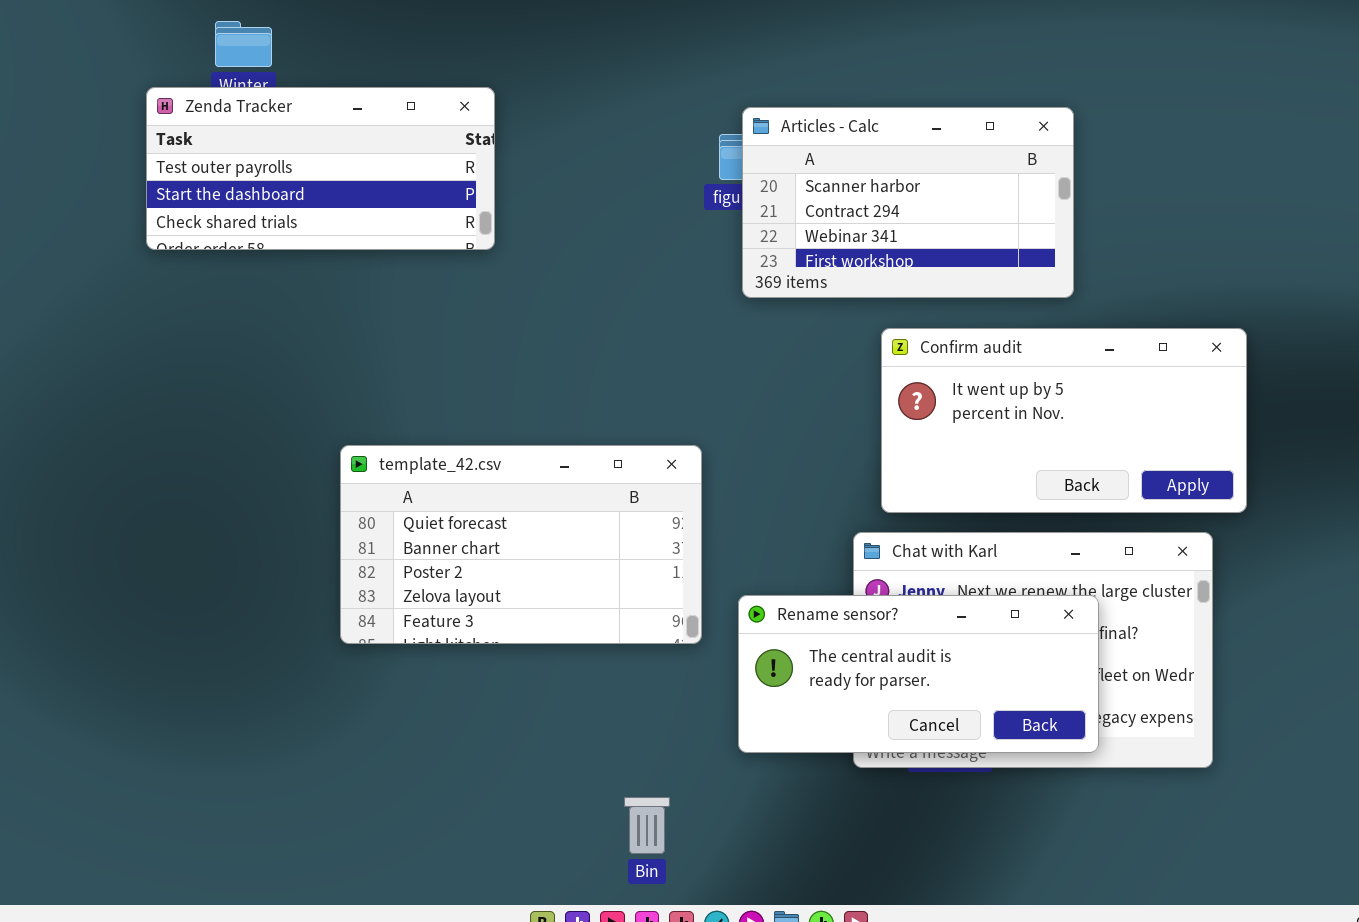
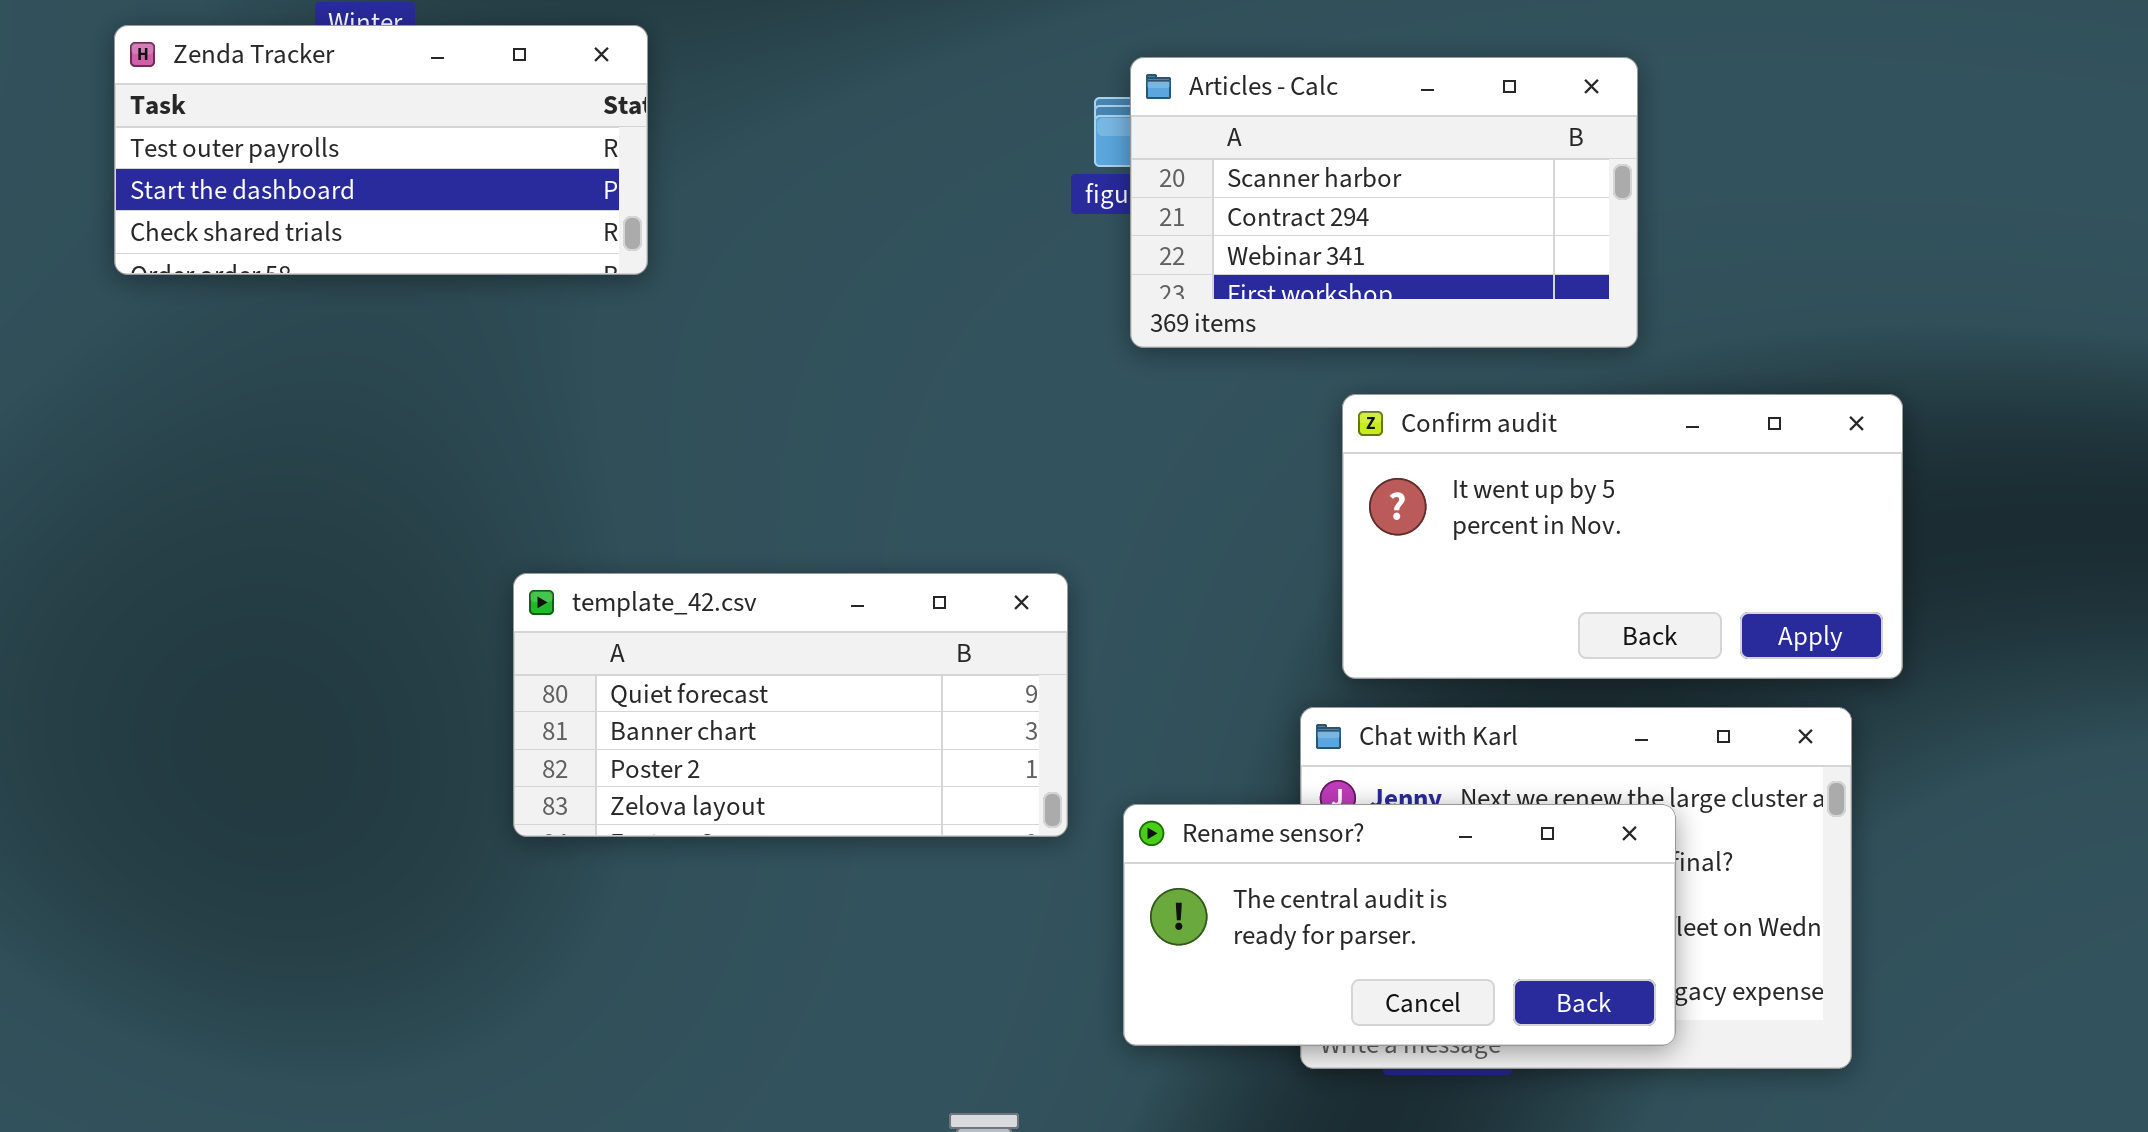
Zenda Tracker: [146,87,495,250] -> [114,25,648,275], moved
template_42.csv: [340,445,702,644] -> [513,573,1068,837], resized

